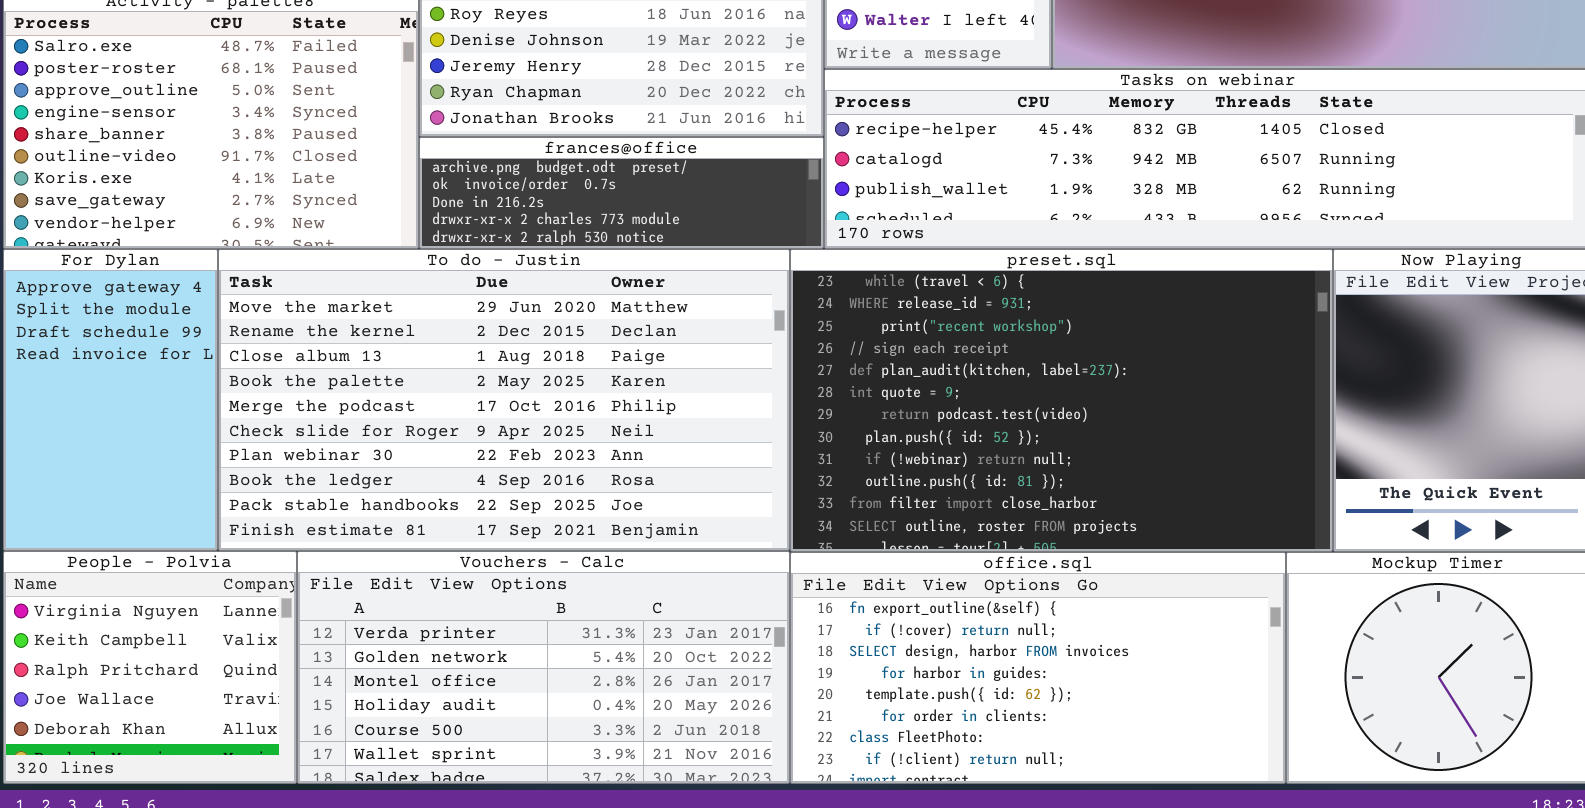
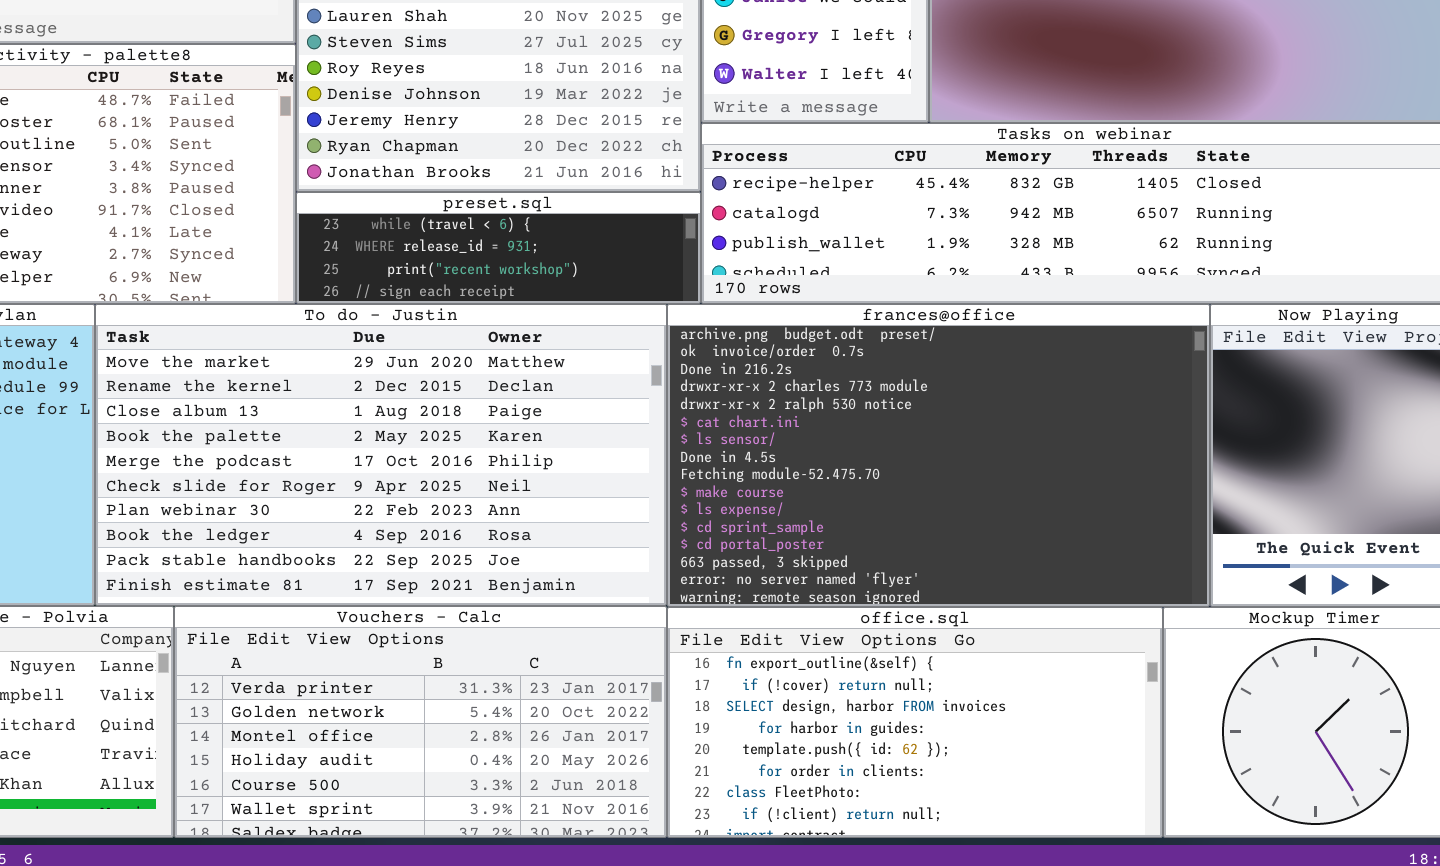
frances@office: [419,137,824,249] -> [667,304,1210,607], moved, resized
preset.sql: [790,249,1333,552] -> [296,192,701,304], moved, resized

